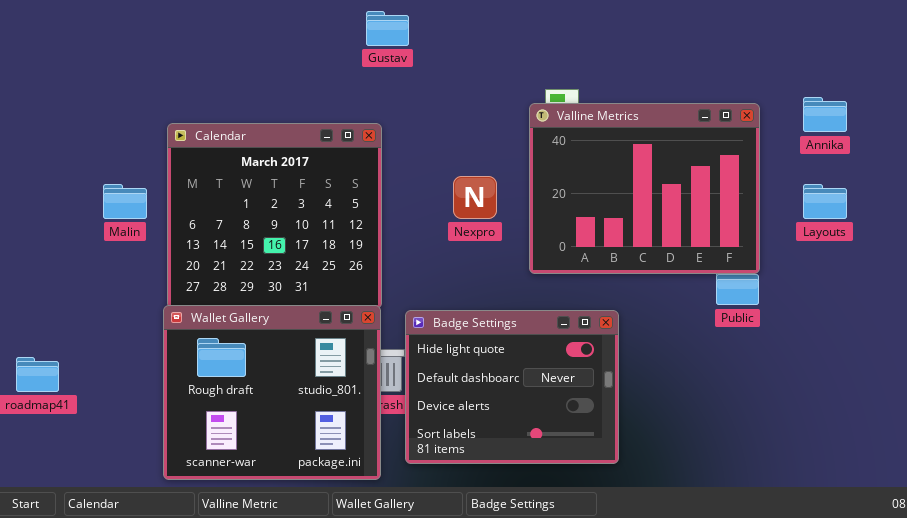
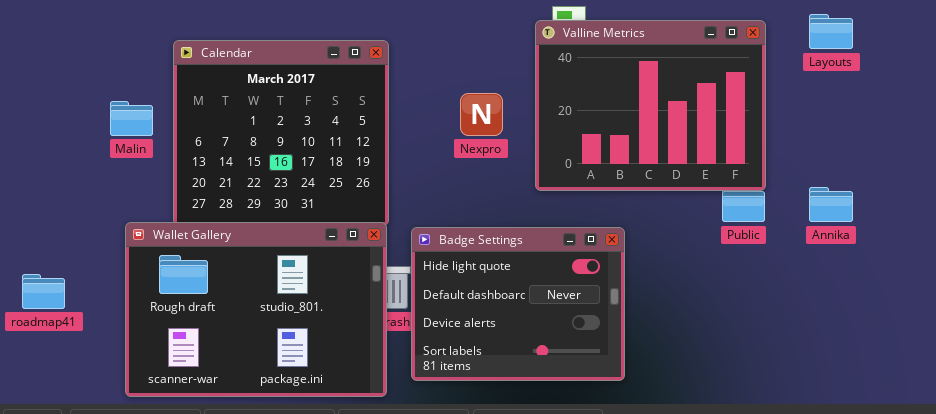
Annika: [803,97,847,132] -> [809,187,853,222], moved
Layouts: [803,184,847,219] -> [809,14,853,49], moved
Wallet Gallery: [163,305,381,480] -> [125,222,387,397], resized

